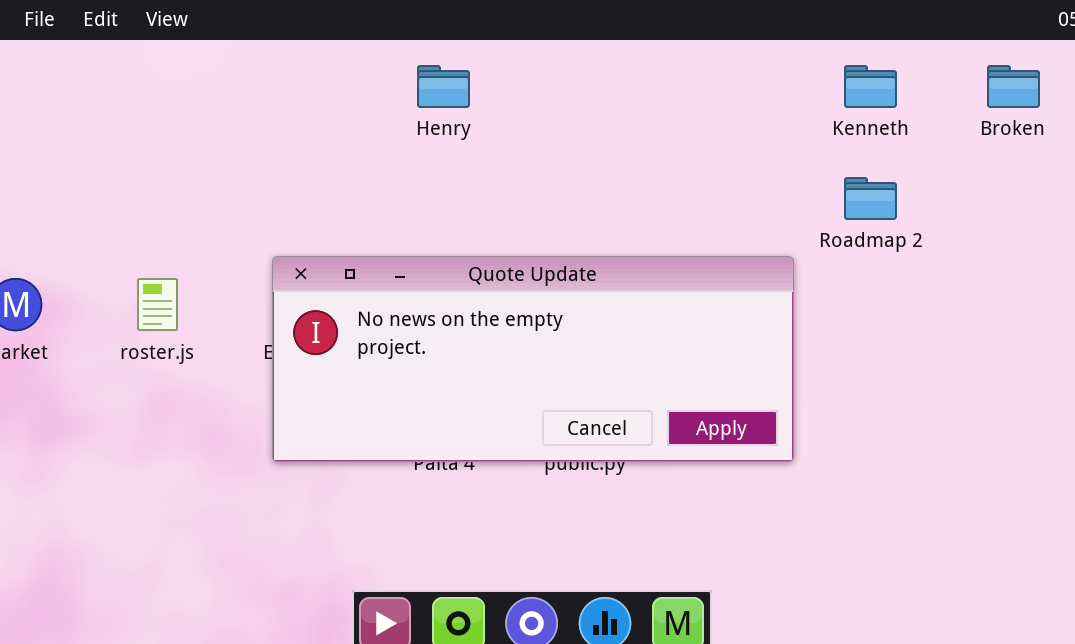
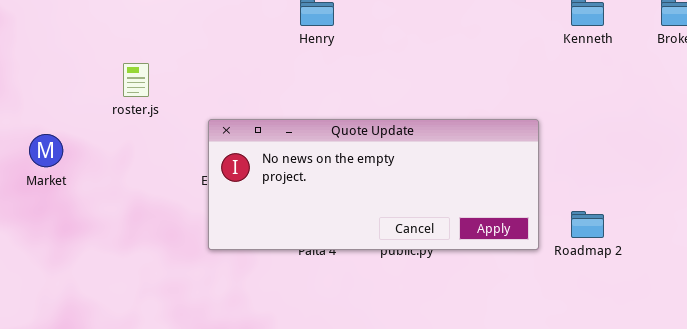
Roadmap 2: [844,177,897,220] -> [571,211,604,238], moved
roster.js: [137,278,178,331] -> [123,63,149,97], moved

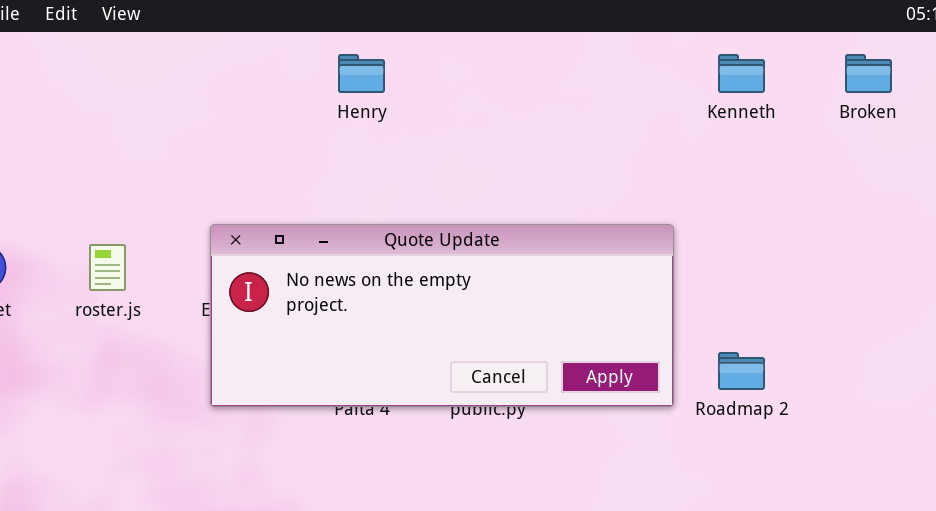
roster.js: [123,63,149,97] -> [89,244,126,291], moved

